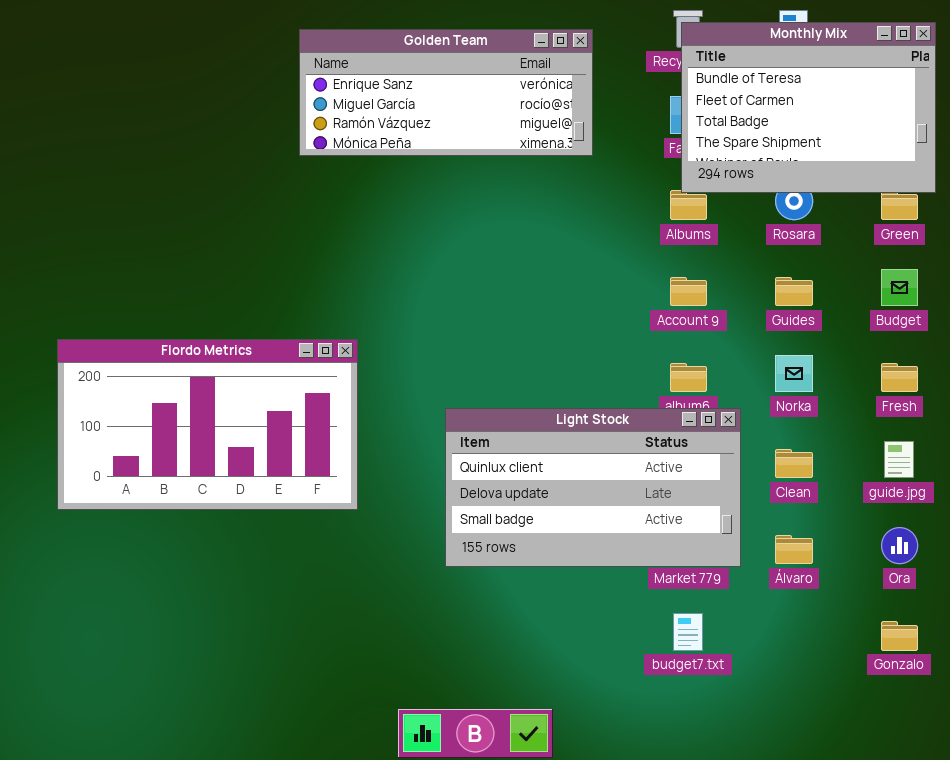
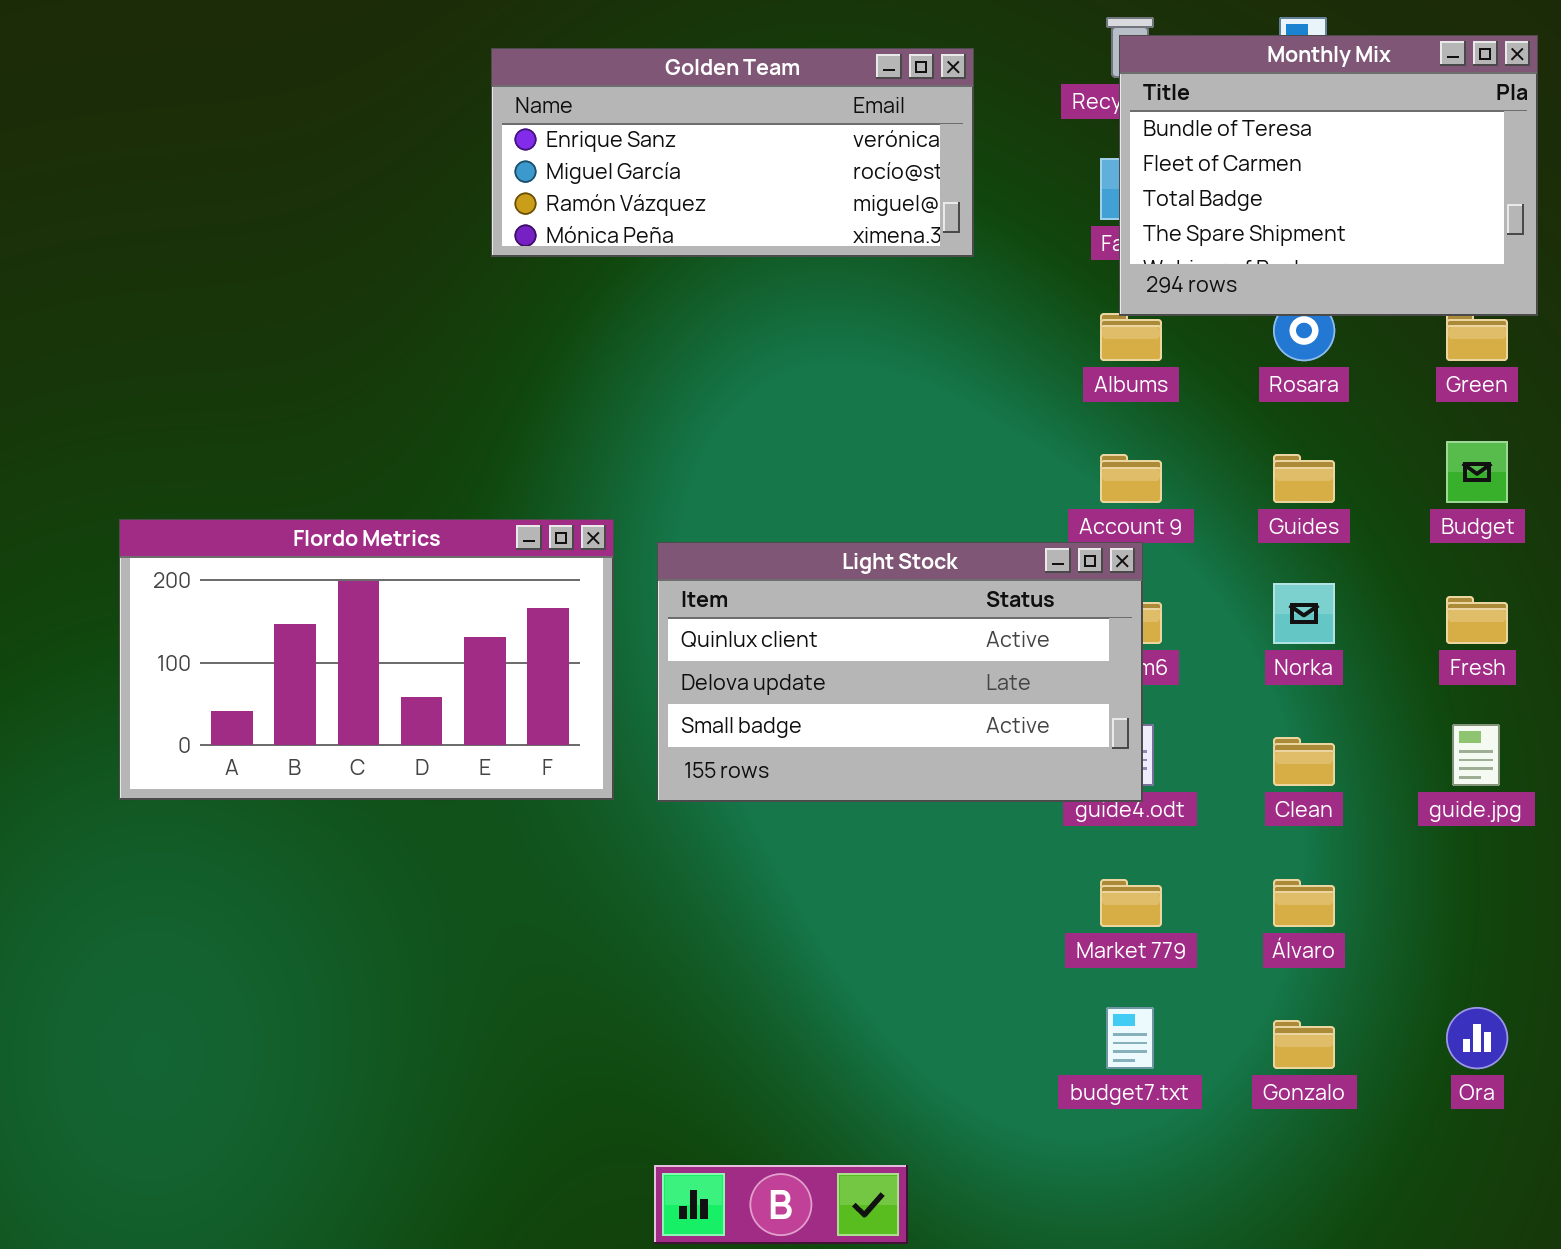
Flordo Metrics: [57,339,358,510] -> [119,519,614,800], moved
Light Stock: [445,408,741,567] -> [657,542,1143,802], moved
Ora: [881,527,918,564] -> [1446,1007,1508,1069], moved
Gonzalo: [881,621,918,651] -> [1273,1020,1335,1069], moved

